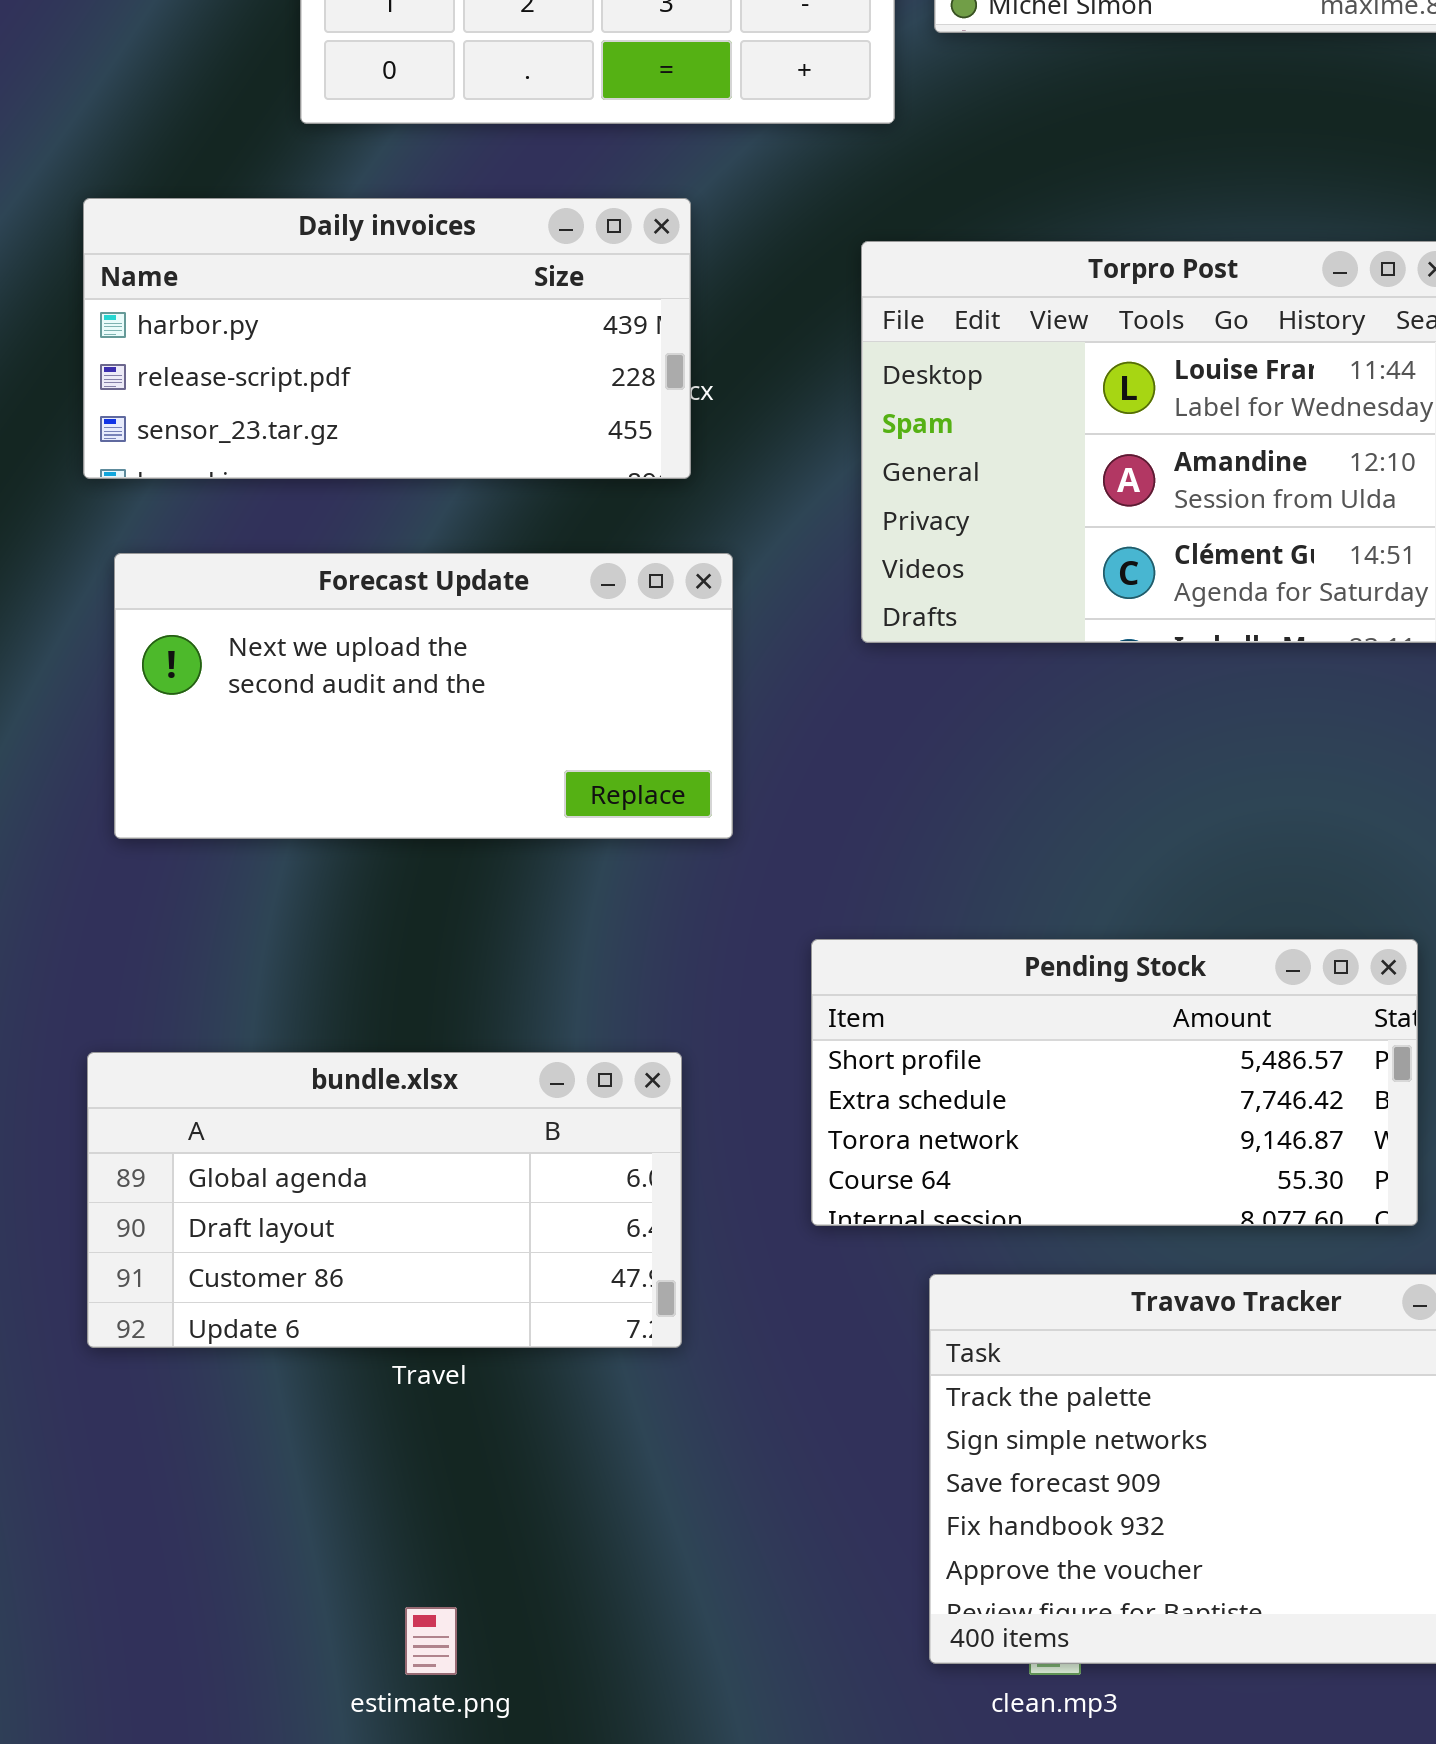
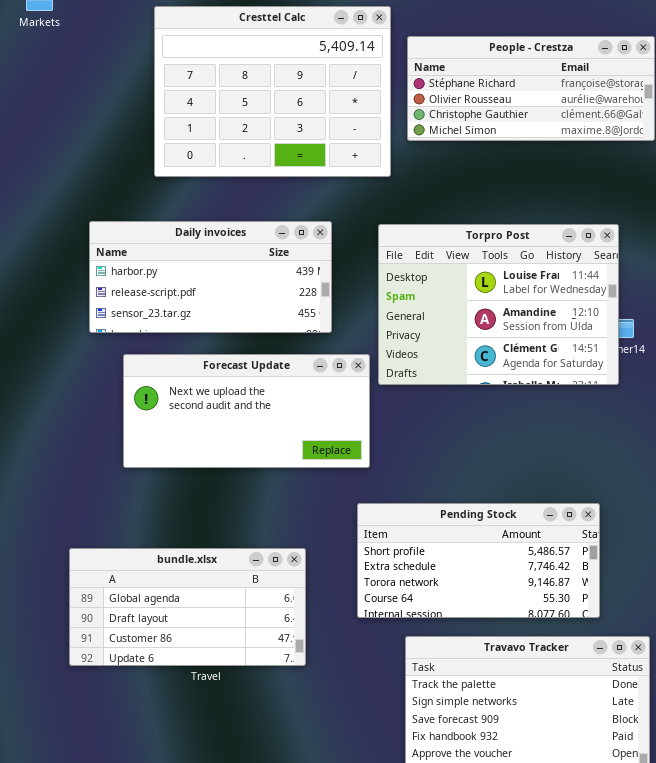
Daily invoices: [83,198,691,479] -> [89,221,332,333], moved
Forecast Update: [114,553,733,839] -> [123,354,370,468], moved

